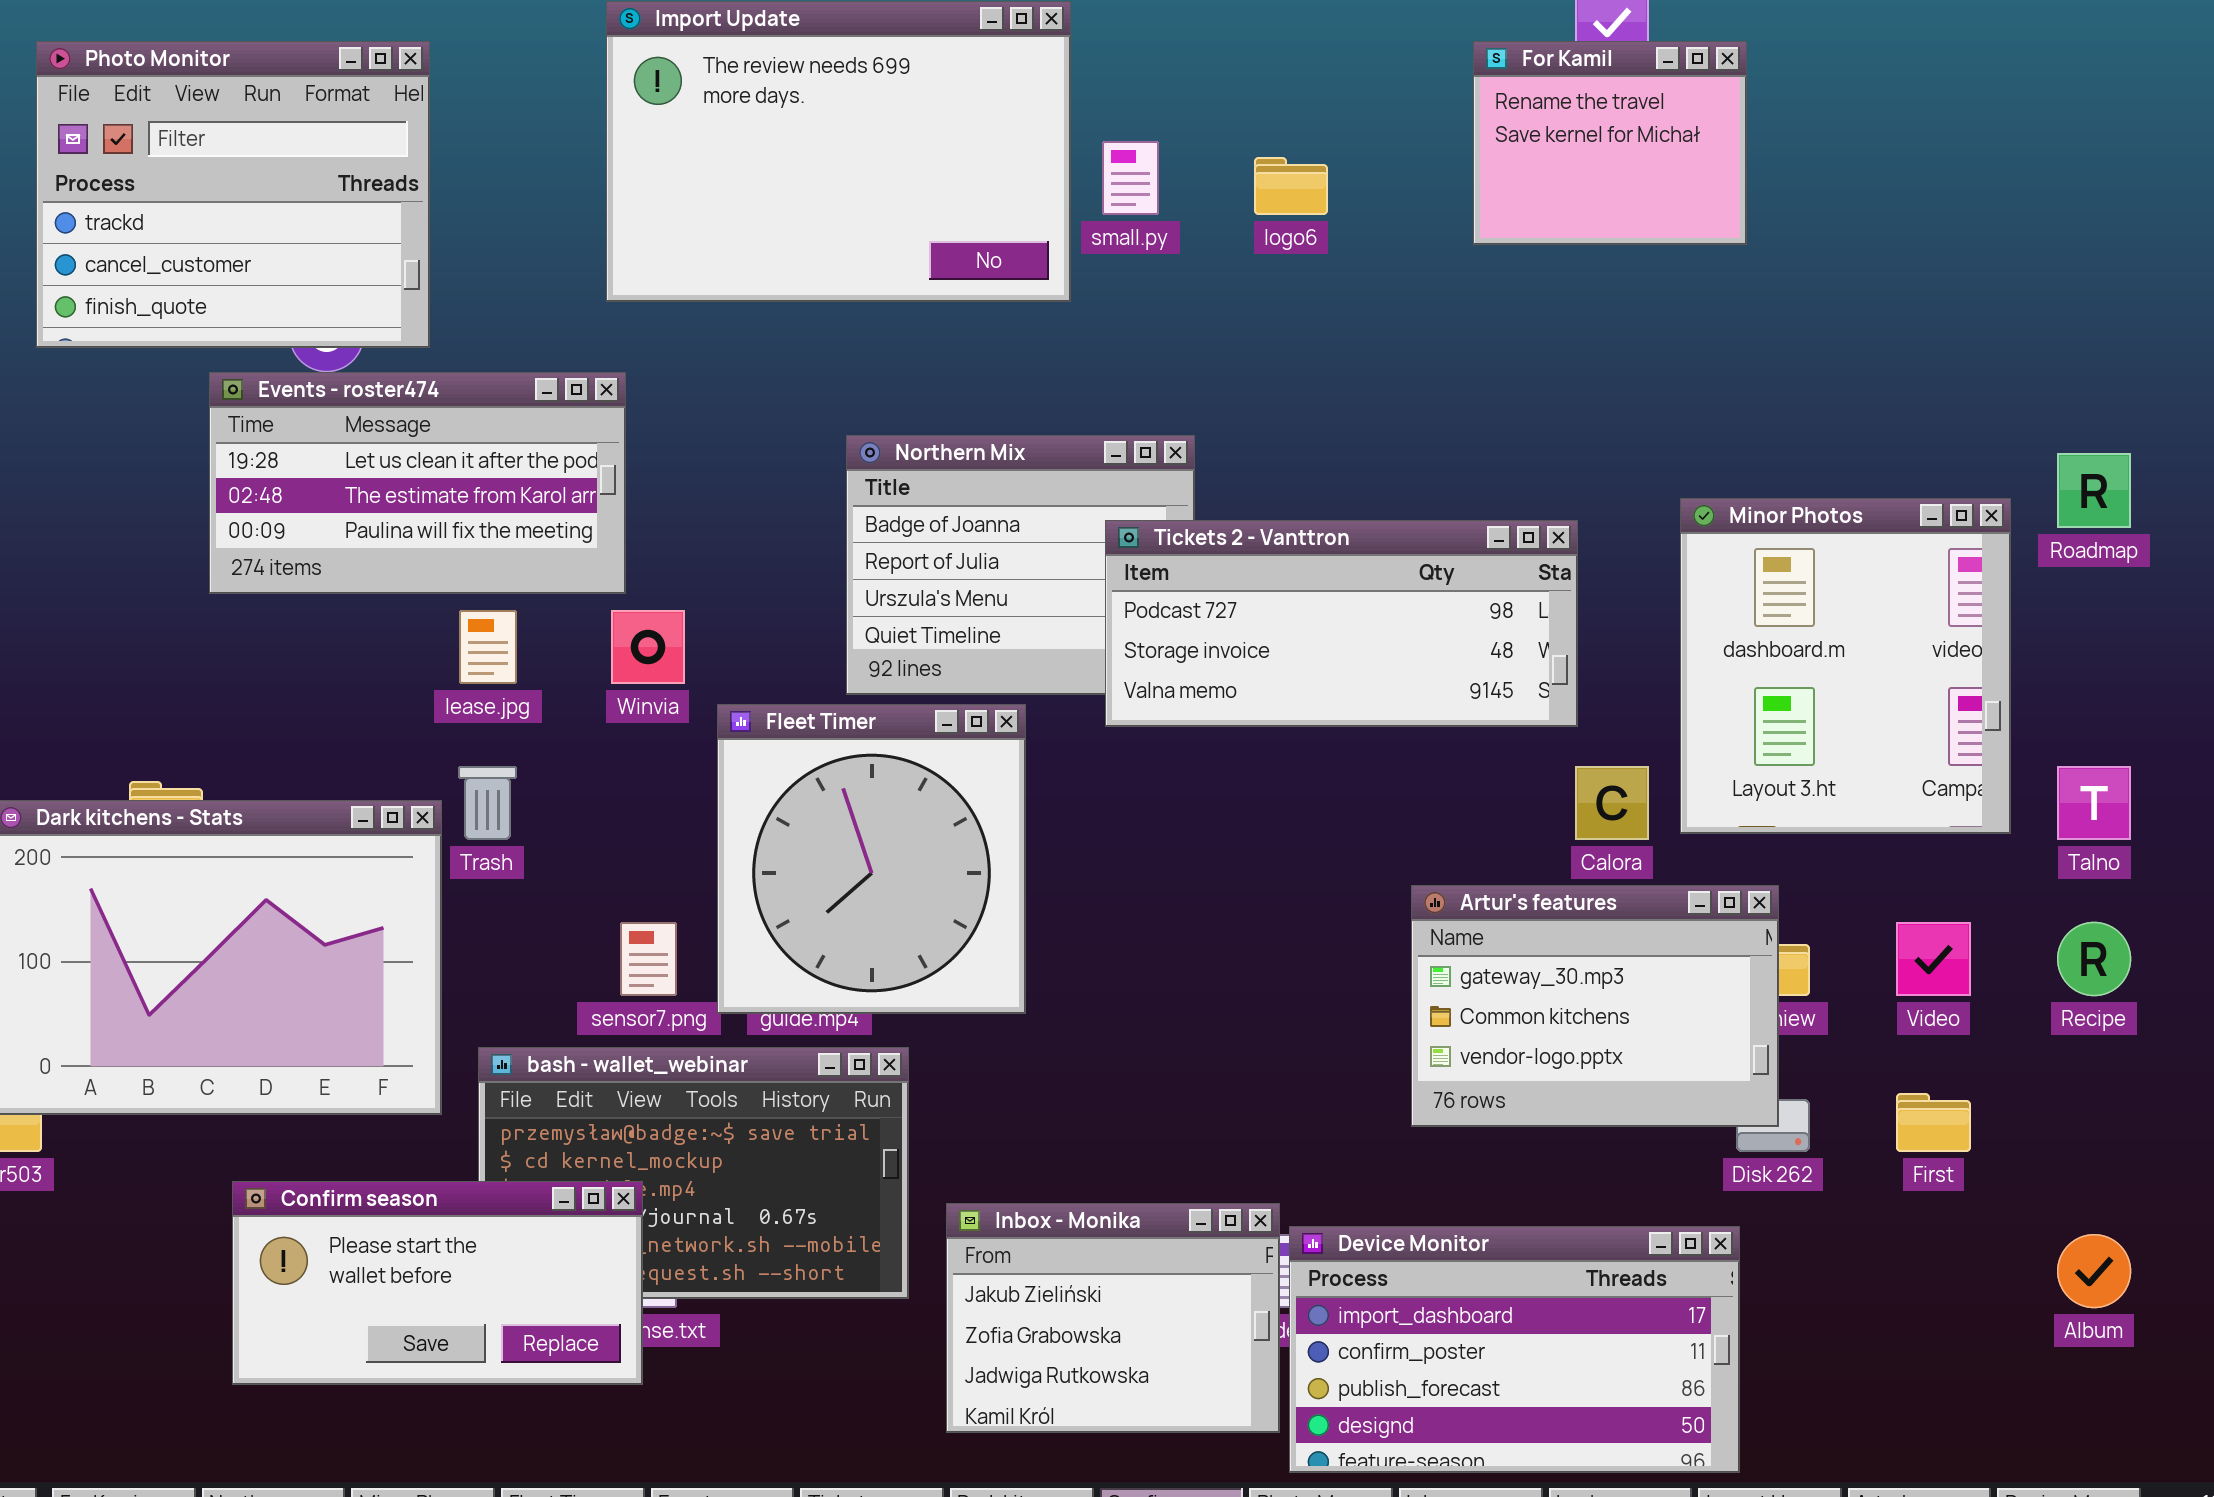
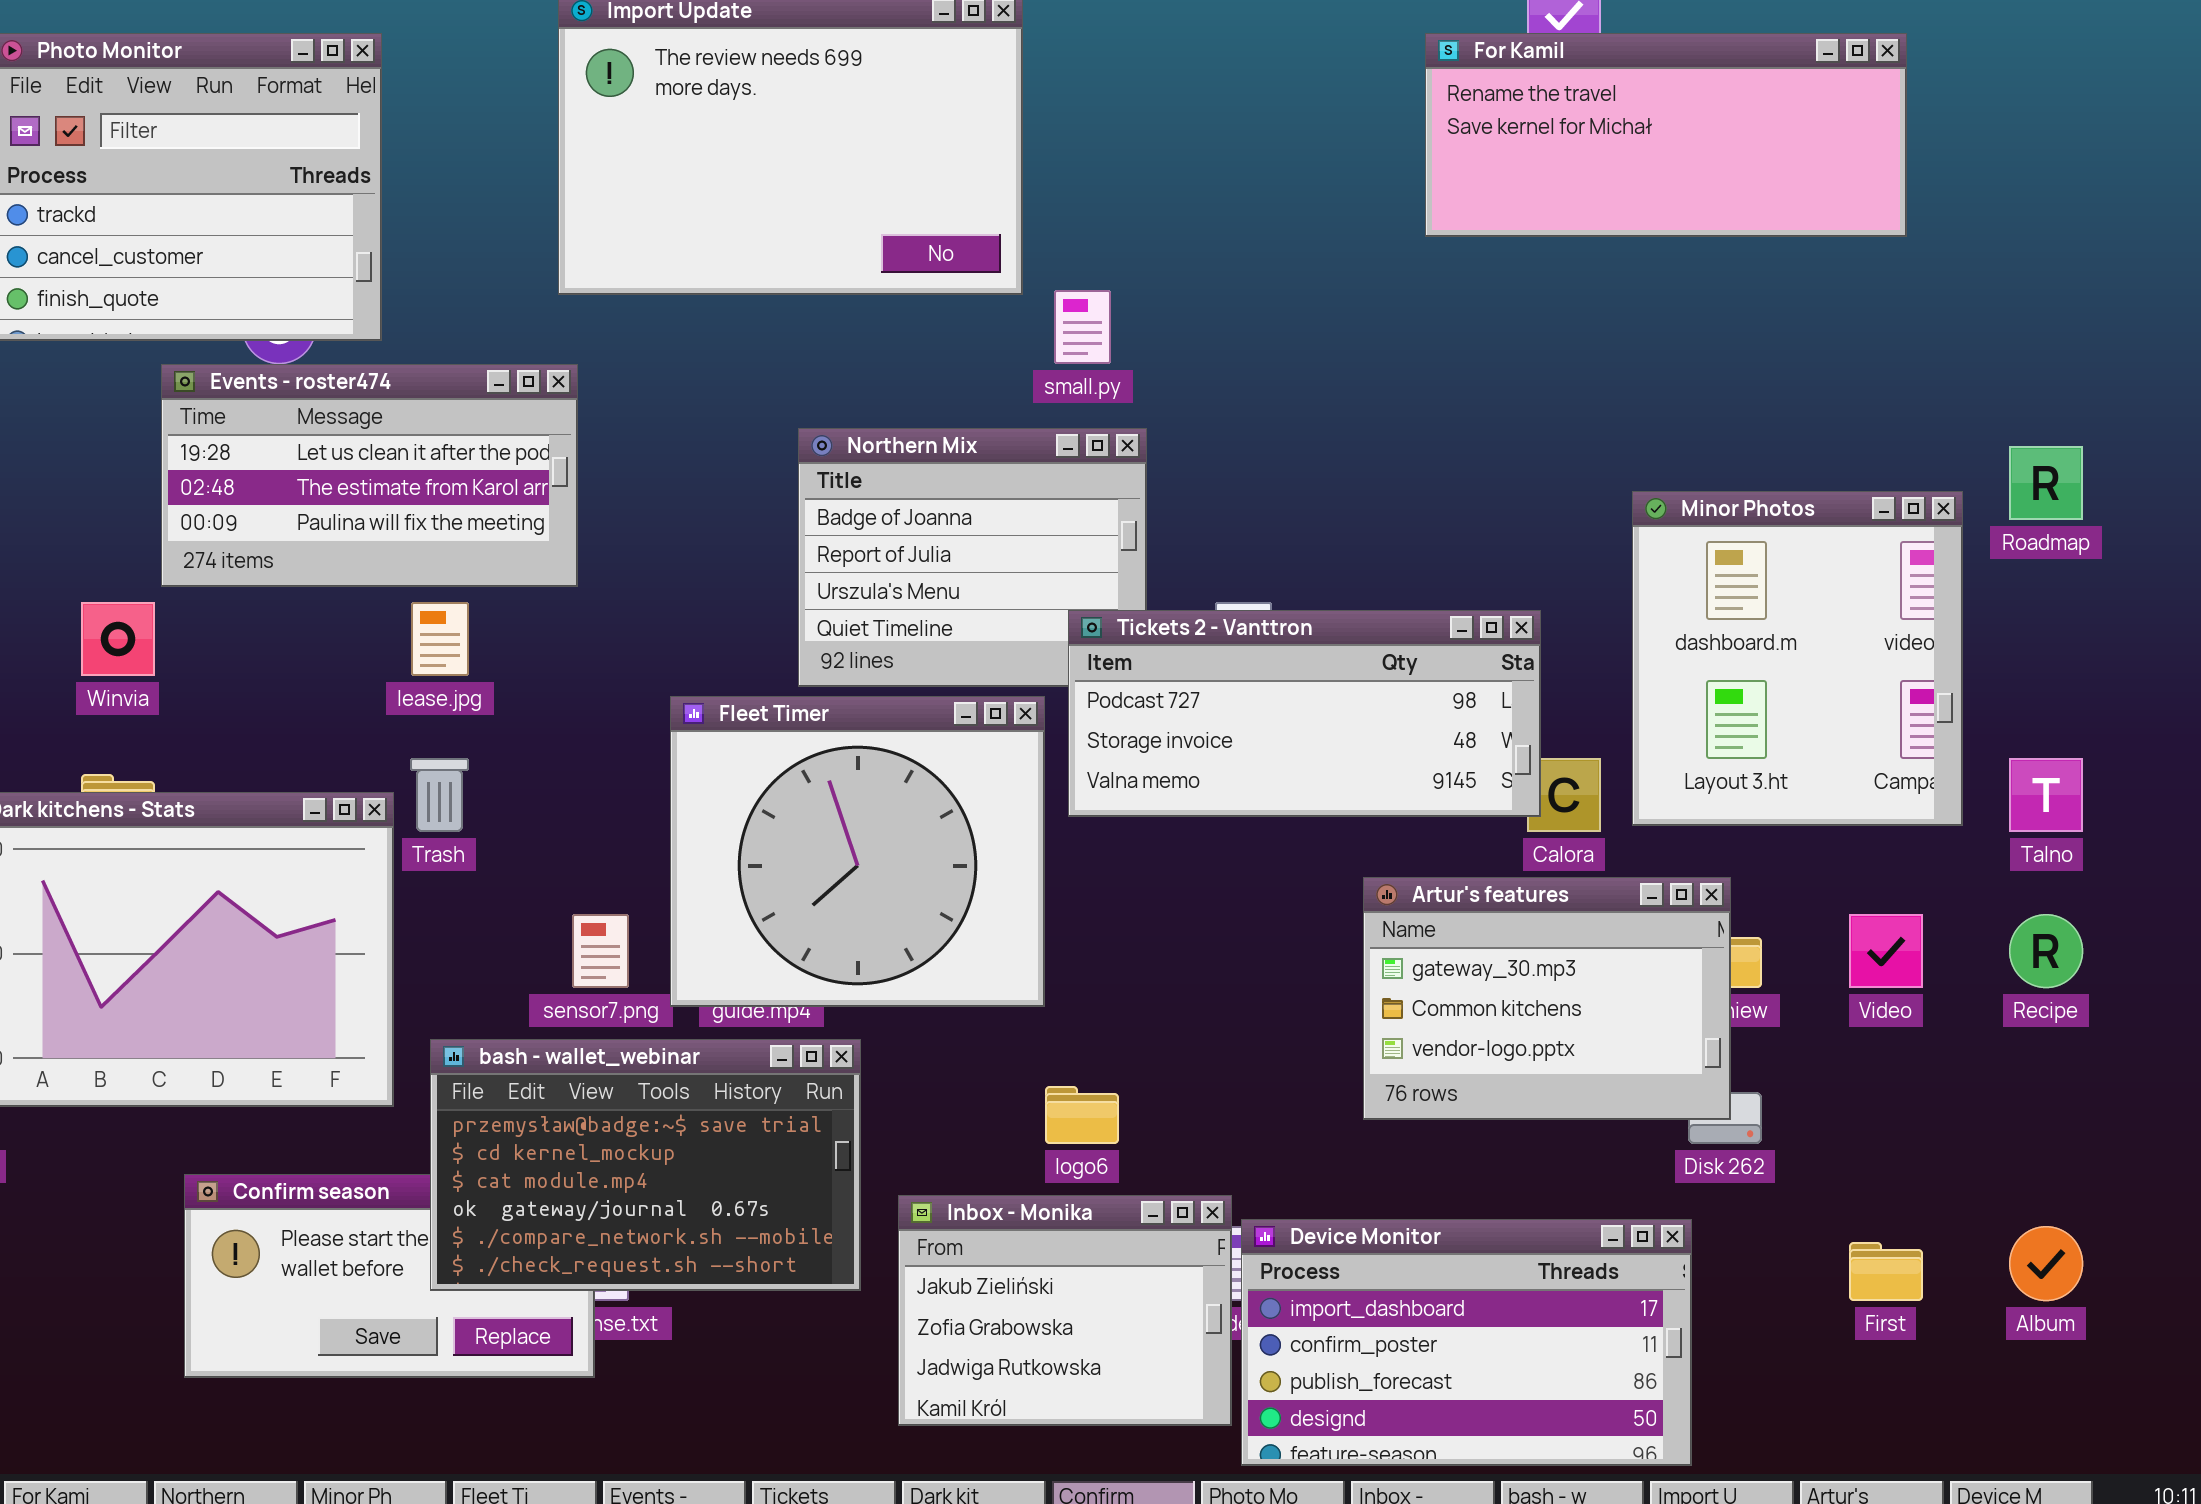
For Kamil: [1473,41,1747,245] -> [1425,33,1907,237], resized
small.py: [1102,141,1159,215] -> [1054,290,1111,364], moved
logo6: [1254,157,1328,215] -> [1045,1086,1119,1144], moved
Tickets 2 - Vanttron: [1105,520,1578,727] -> [1068,610,1541,817], moved
Winvia: [611,610,685,684] -> [81,602,155,676], moved
Fleet Timer: [717,704,1026,1014] -> [670,696,1045,1007], resized
bash - wallet_webinar: [478,1047,909,1299] -> [430,1039,861,1291], raised
First: [1896,1093,1971,1152] -> [1849,1242,1923,1301], moved

